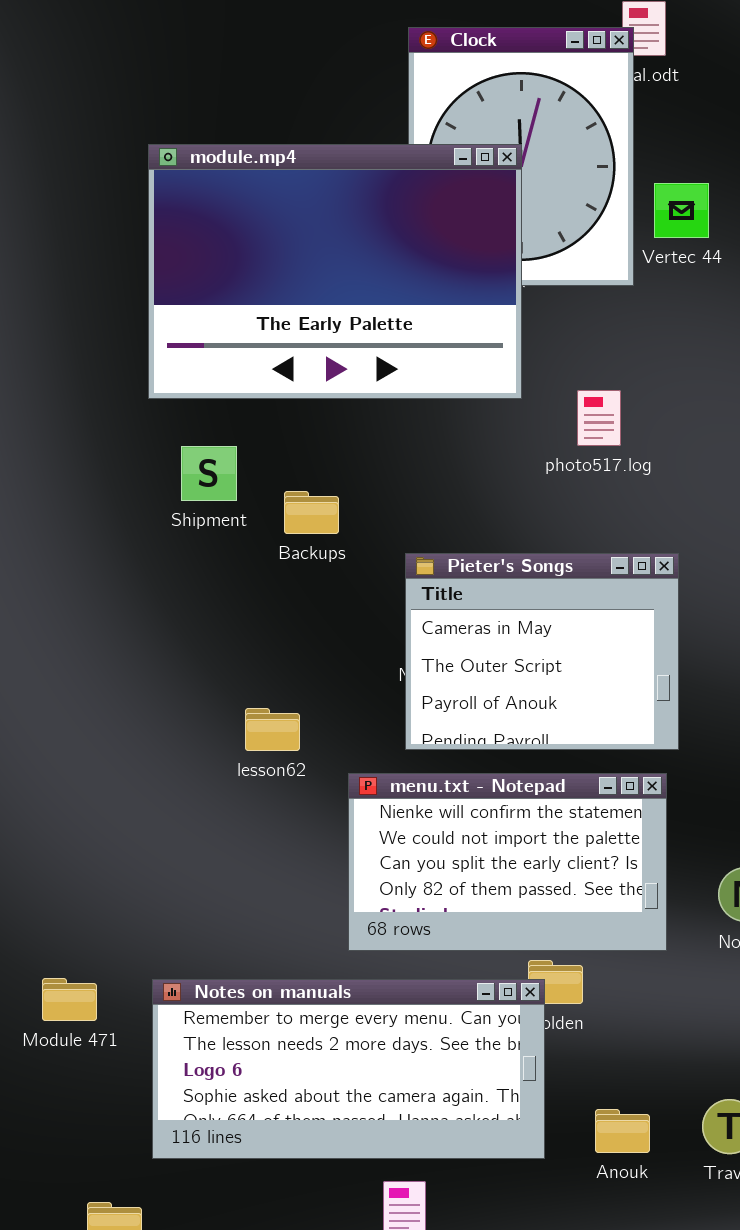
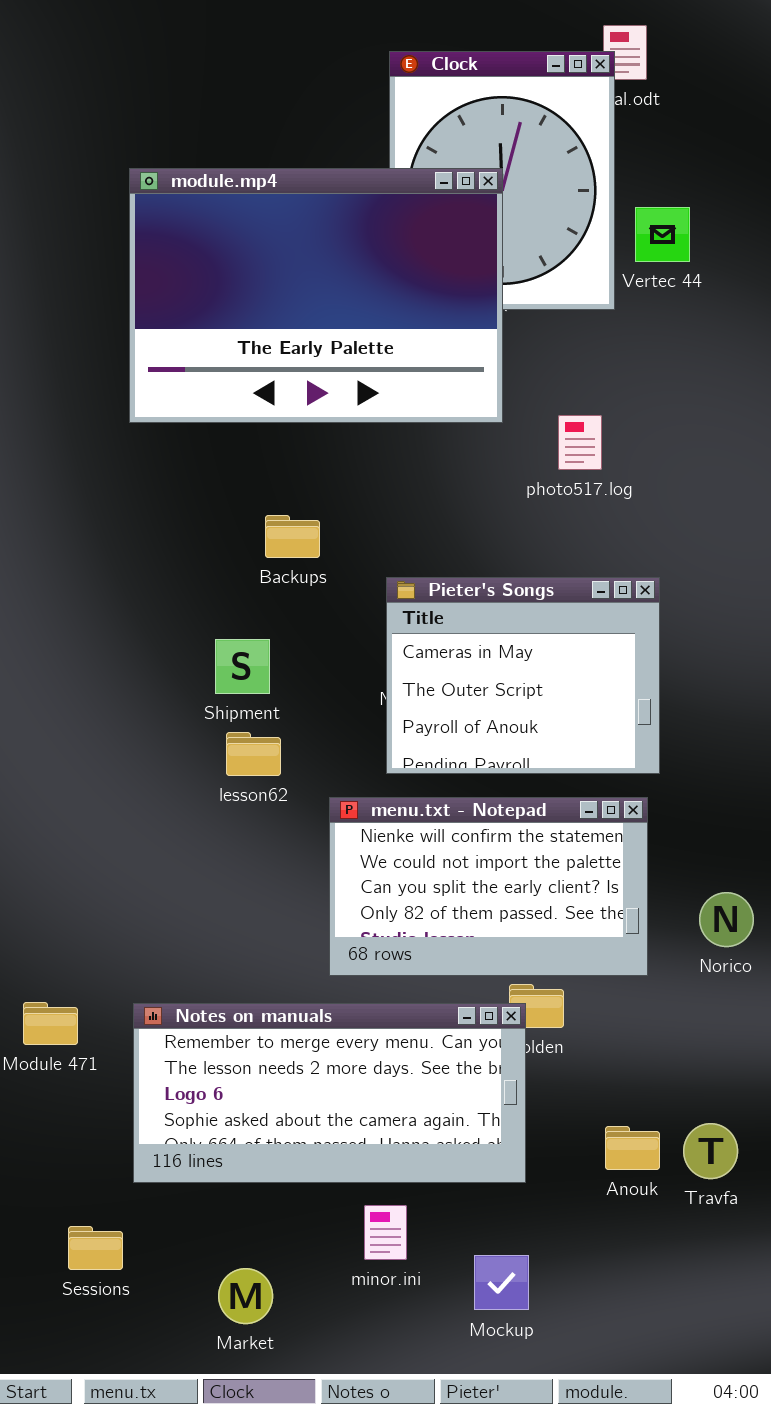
Shipment: [181,446,237,501] -> [215,639,270,694], moved
Anouk: [595,1109,650,1153] -> [605,1126,660,1170], moved

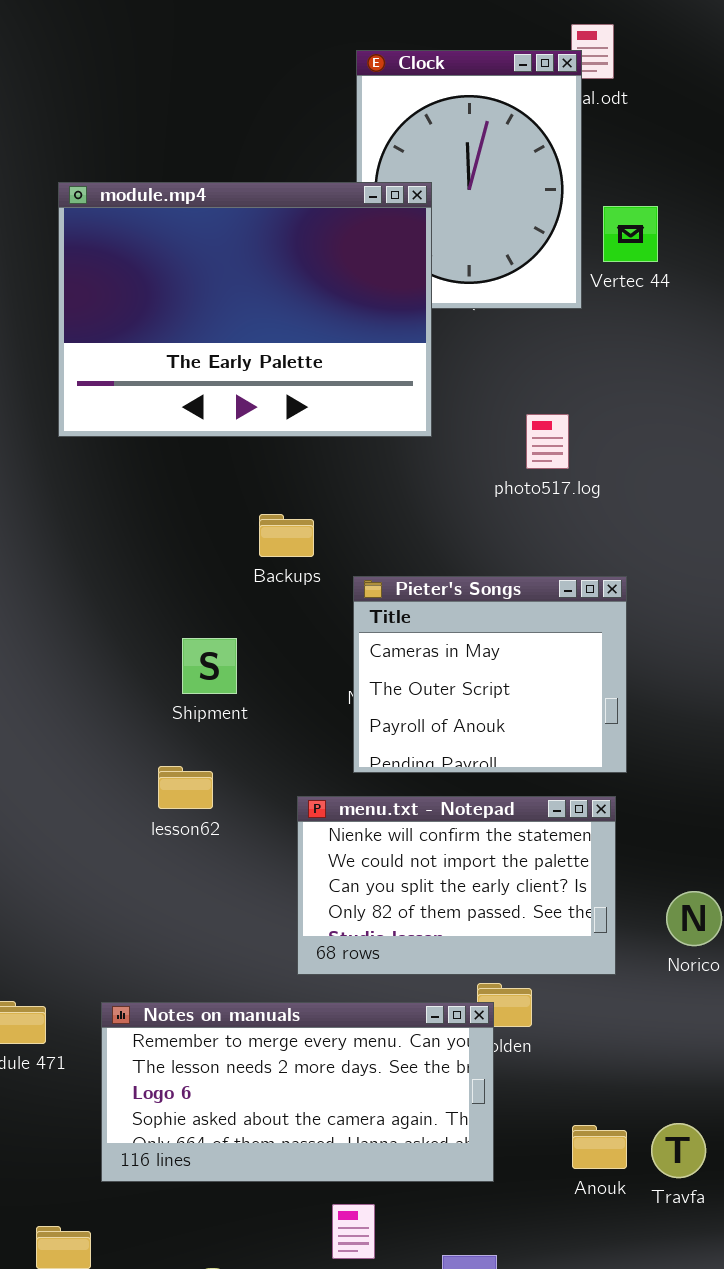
module.mp4: [129,168,503,423] -> [58,182,432,437], moved
Backups: [265,515,320,558] -> [259,514,314,557], moved
lesson62: [226,732,281,776] -> [158,766,213,809], moved

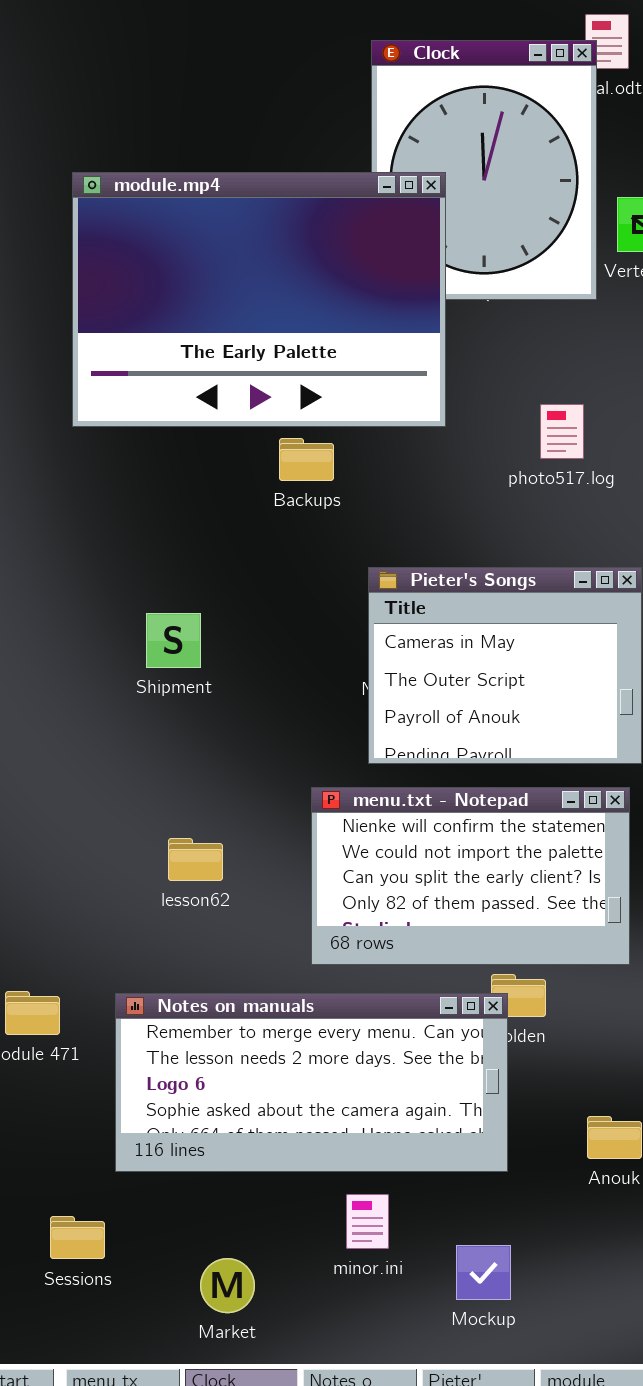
Backups: [259,514,314,557] -> [279,438,334,481], moved
Shipment: [182,638,237,694] -> [146,613,201,668], moved
lesson62: [158,766,213,809] -> [168,838,223,881], moved

